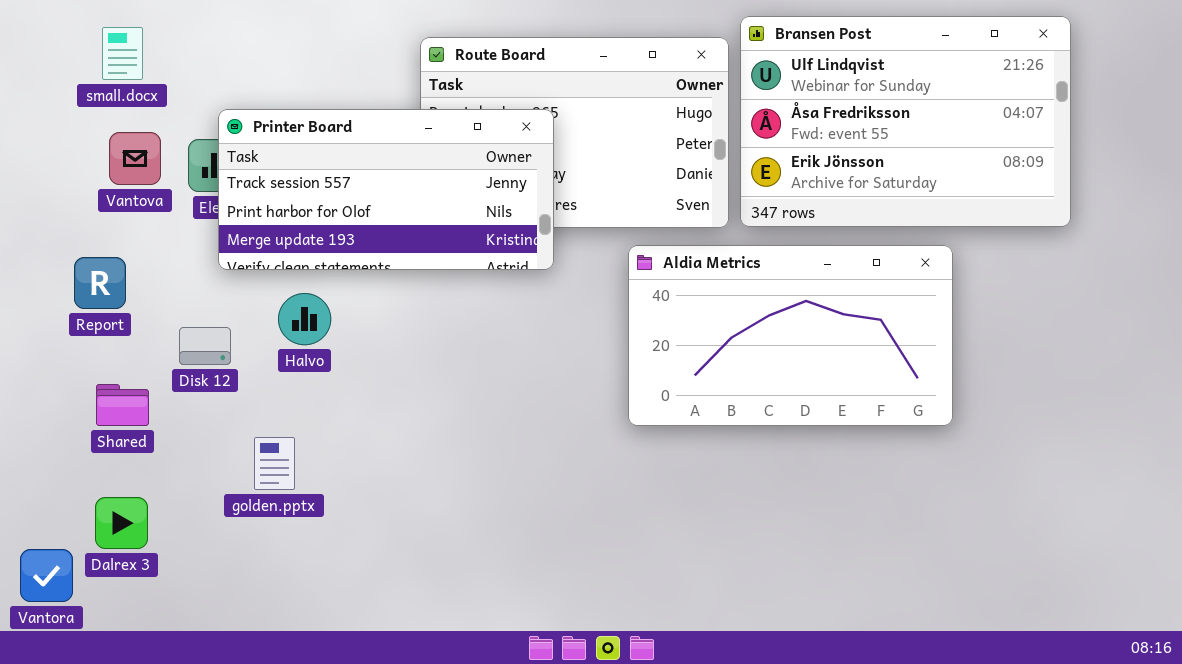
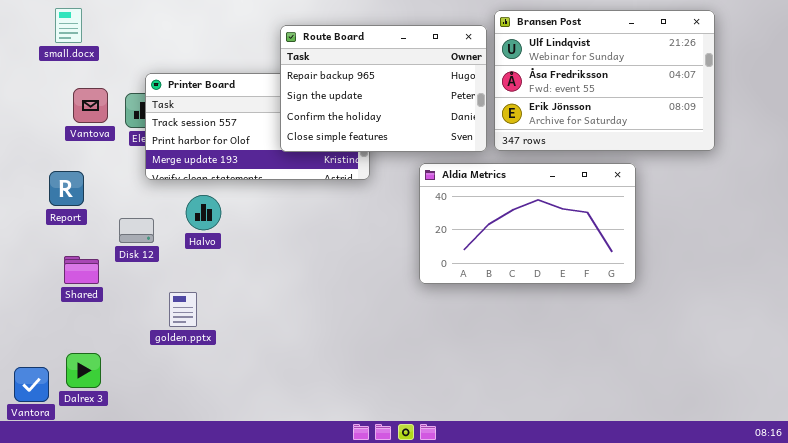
small.docx: [102,27,143,80] -> [55,8,82,43], moved
Route Board: [420,37,729,228] -> [280,25,487,152], raised
Dalrex 3: [95,497,148,549] -> [66,353,101,388], moved

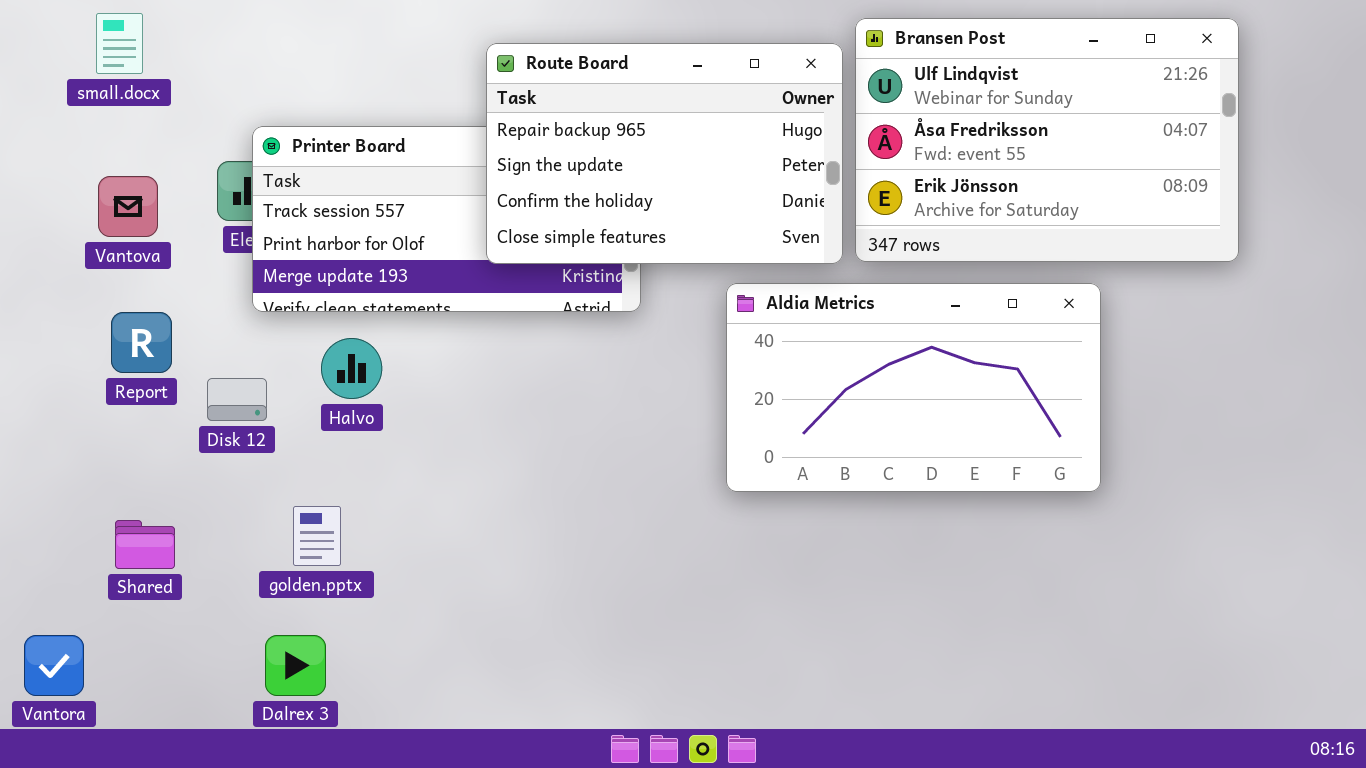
Vantova: [73,88,108,123] -> [98,176,158,237], moved
Report: [49,171,84,206] -> [111,312,172,373], moved
Shared: [64,256,99,284] -> [115,520,175,569], moved
Dalrex 3: [66,353,101,388] -> [265,635,326,696], moved

